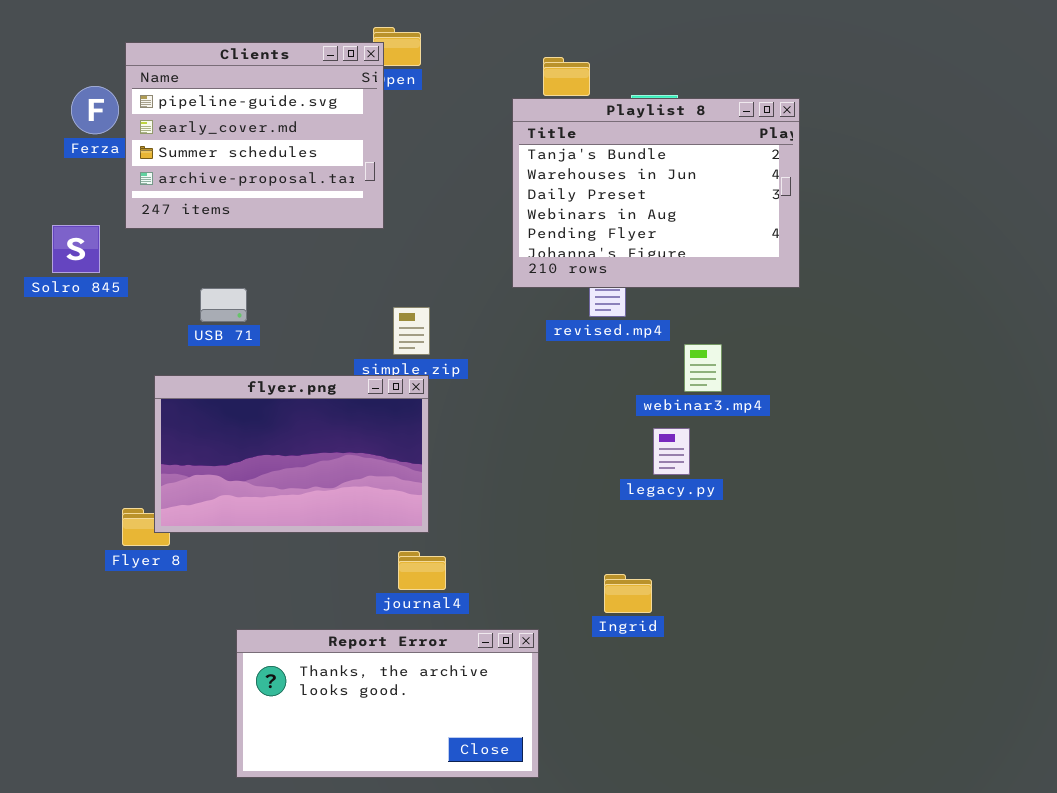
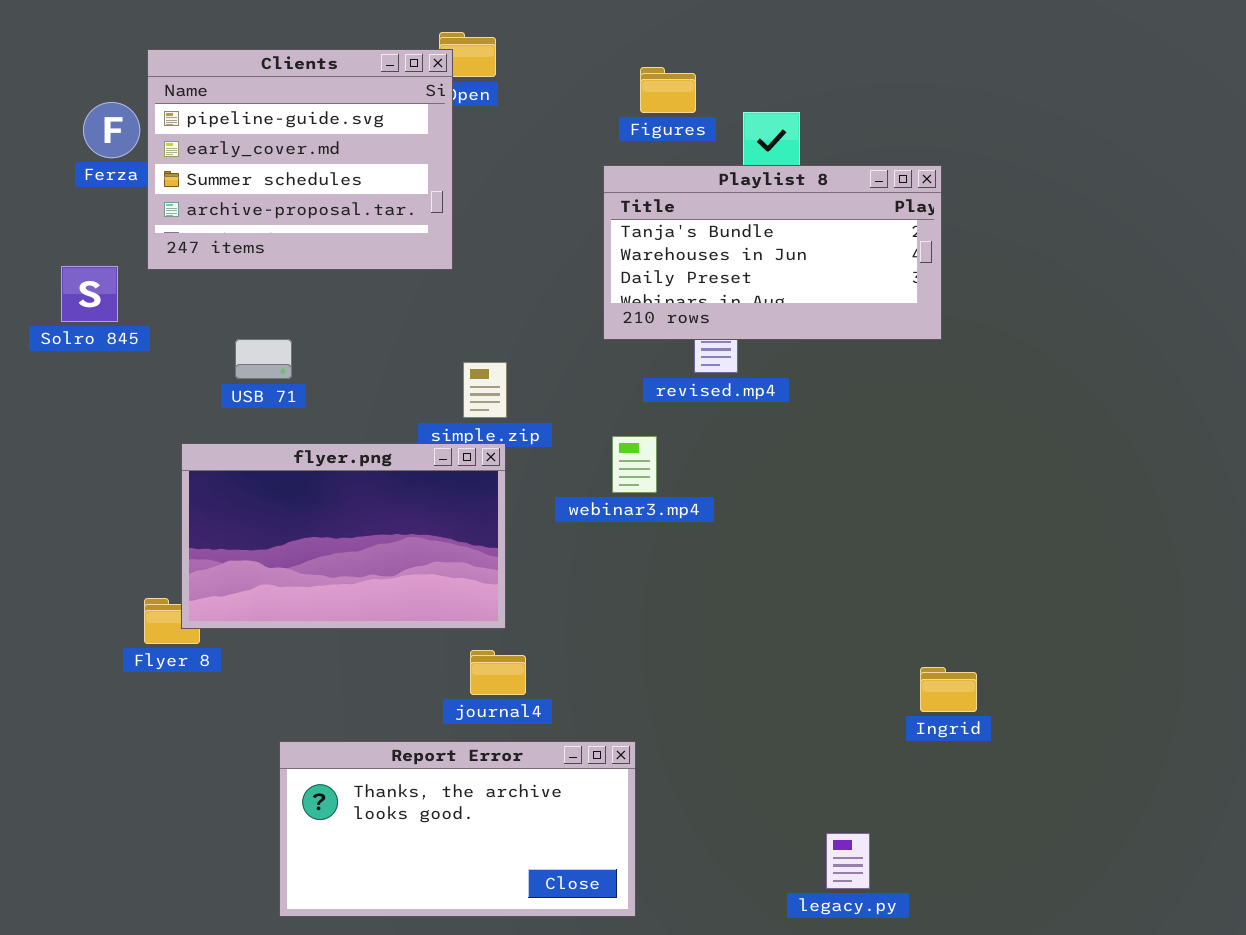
Playlist 8: [512,98,800,288] -> [603,165,942,340], resized
webinar3.mp4: [684,344,722,392] -> [612,436,657,493], moved
legacy.py: [653,428,690,475] -> [826,833,870,889], moved
Ingrid: [604,574,652,613] -> [920,667,977,712], moved

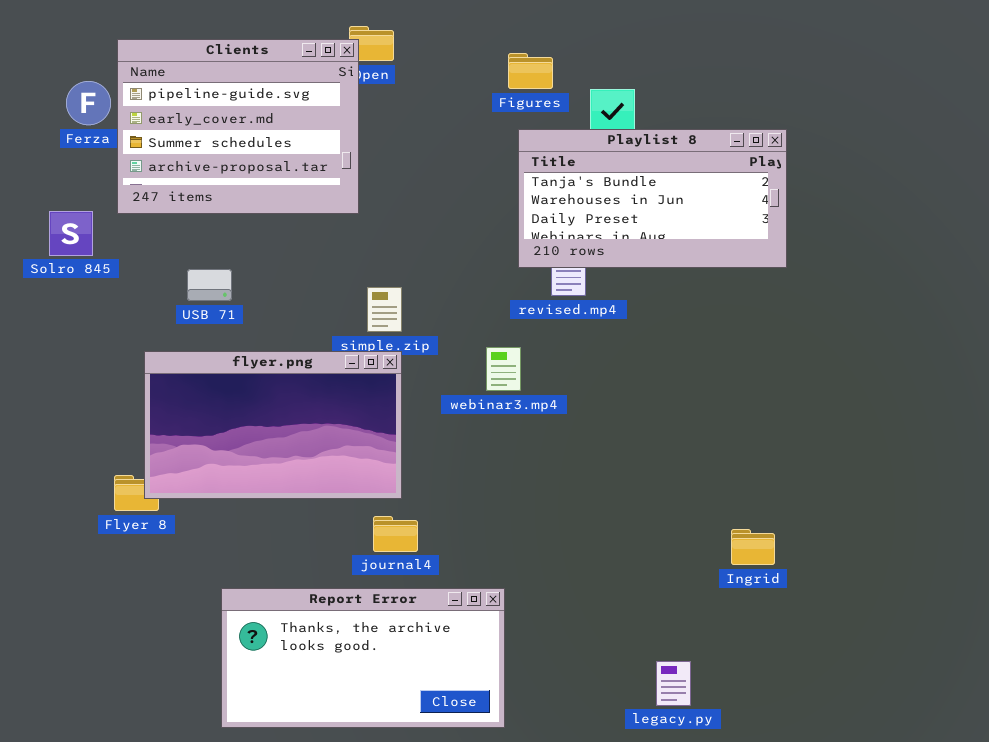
Playlist 8: [603,165,942,340] -> [518,129,787,268], moved

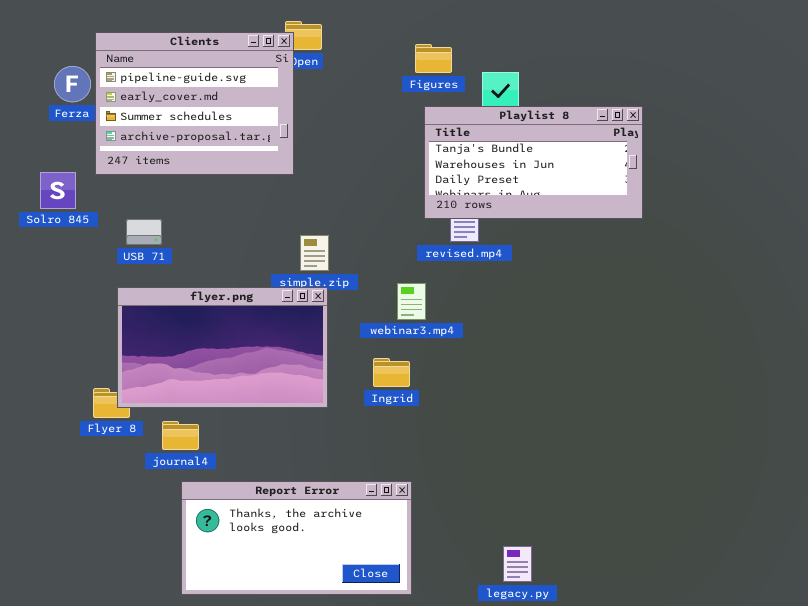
USB 71: [187,269,232,301] -> [126,219,162,245], moved
journal4: [373,516,418,552] -> [162,421,199,450], moved
Ingrid: [731,529,775,565] -> [373,358,410,387], moved
legacy.py: [656,661,691,706] -> [503,546,532,582], moved

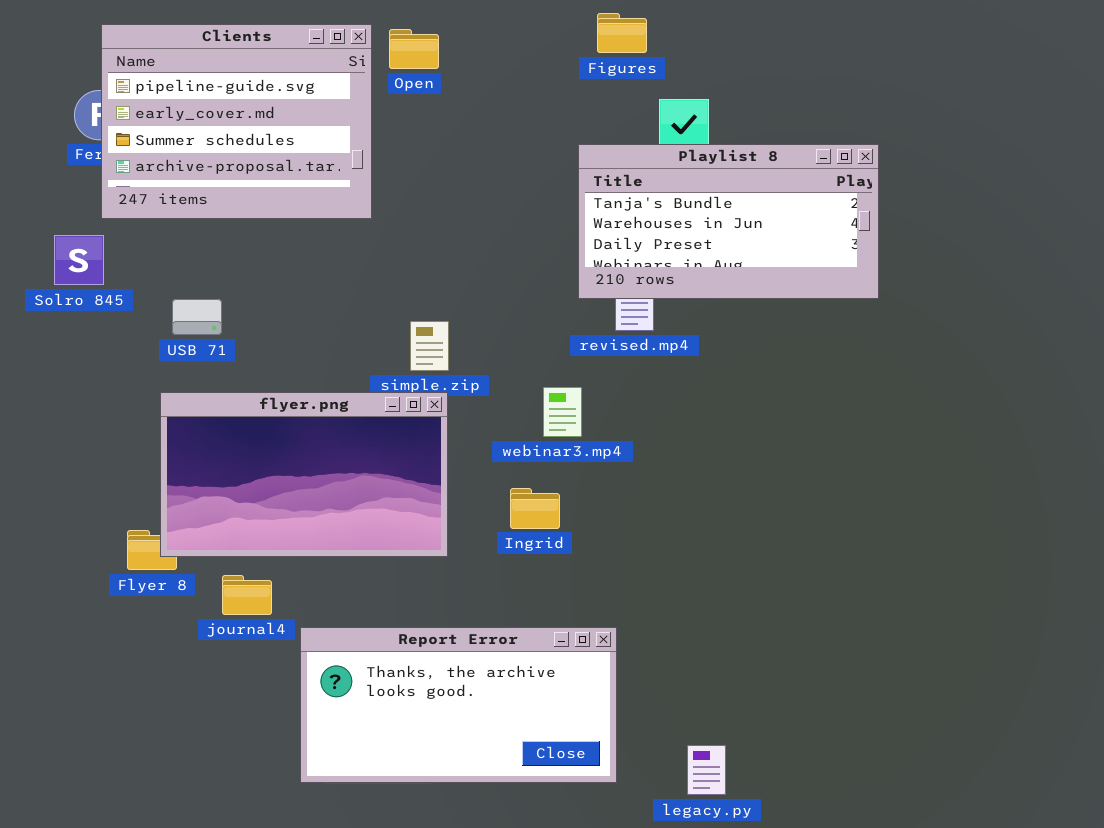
Clients: [95,32,294,175] -> [101,24,372,219], moved
Figures: [415,44,452,73] -> [597,13,647,53], moved
Report Error: [181,481,412,595] -> [300,627,617,783], moved

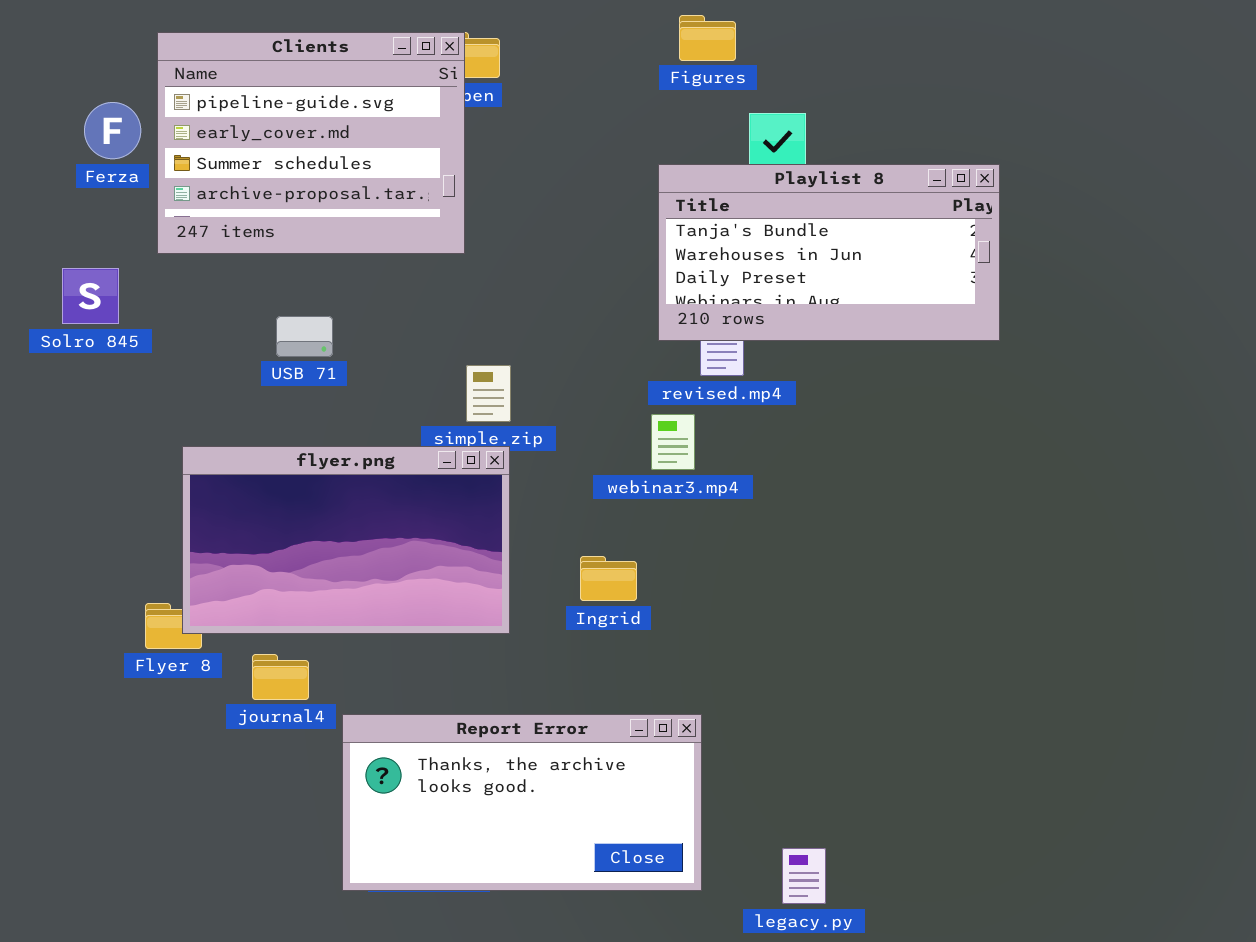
Clients: [101,24,372,219] -> [157,32,465,254], moved
USB 71: [172,299,222,335] -> [276,316,333,357], moved
webinar3.mp4: [543,387,582,437] -> [651,414,695,470], moved

